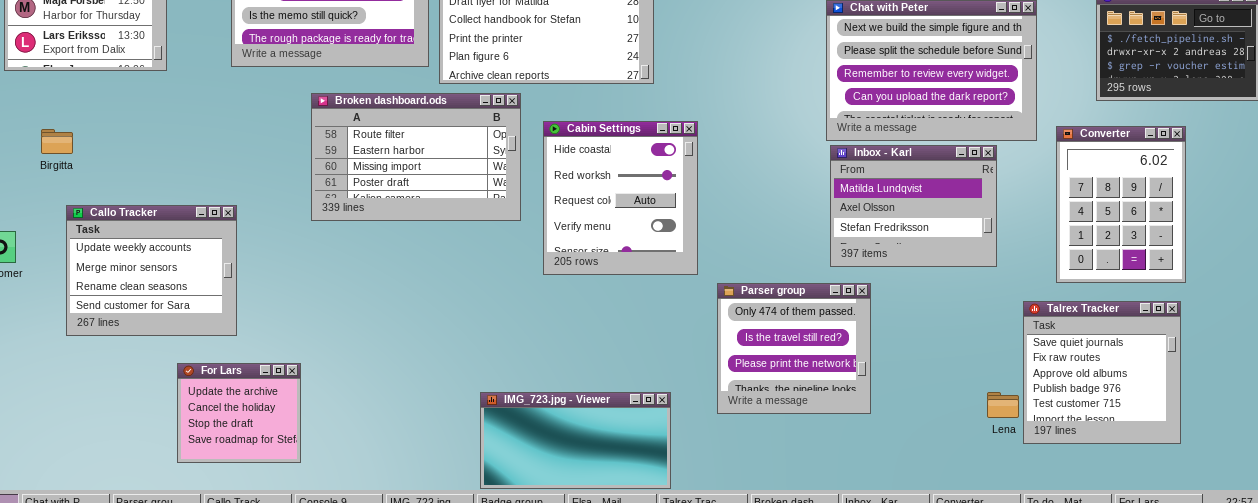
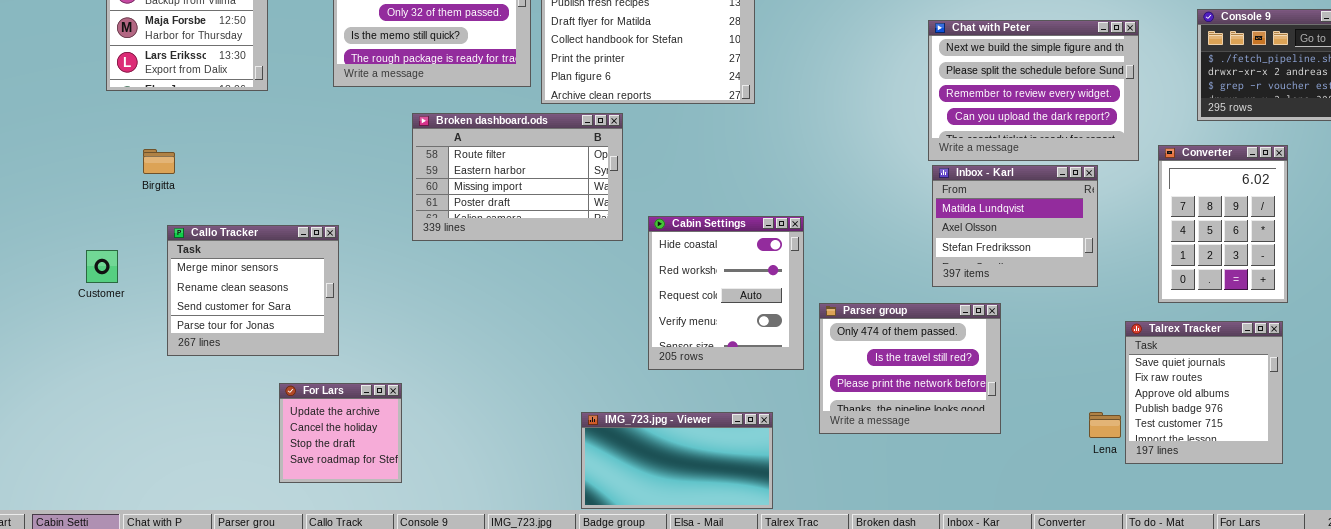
Cabin Settings: [543,121,698,275] -> [648,216,804,370], moved
Callo Tracker: [66,205,237,336] -> [167,225,339,356], scrolled down 1 row
Parser group: [717,283,871,414] -> [819,303,1001,434], resized

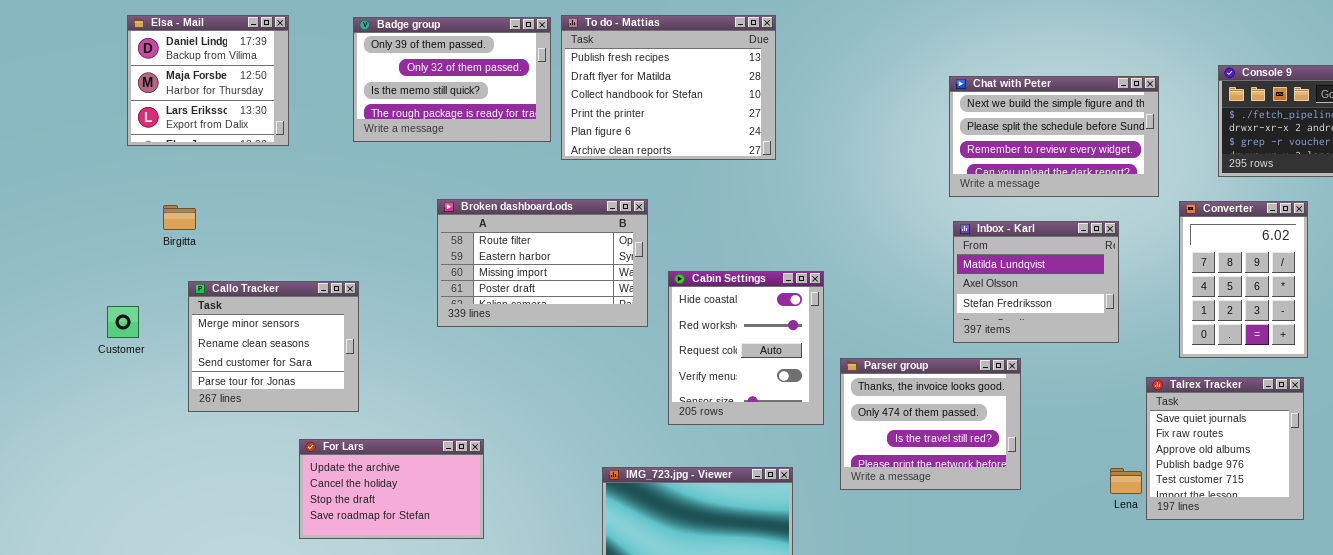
Chat with Peter: [928,20,1139,161] -> [949,76,1159,197], resized
Broken dashboard.ods: [412,113,623,241] -> [437,199,648,327], moved
Parser group: [819,303,1001,434] -> [840,358,1021,490], scrolled up 1 row
For Lars: [279,383,402,483] -> [299,439,484,539], resized

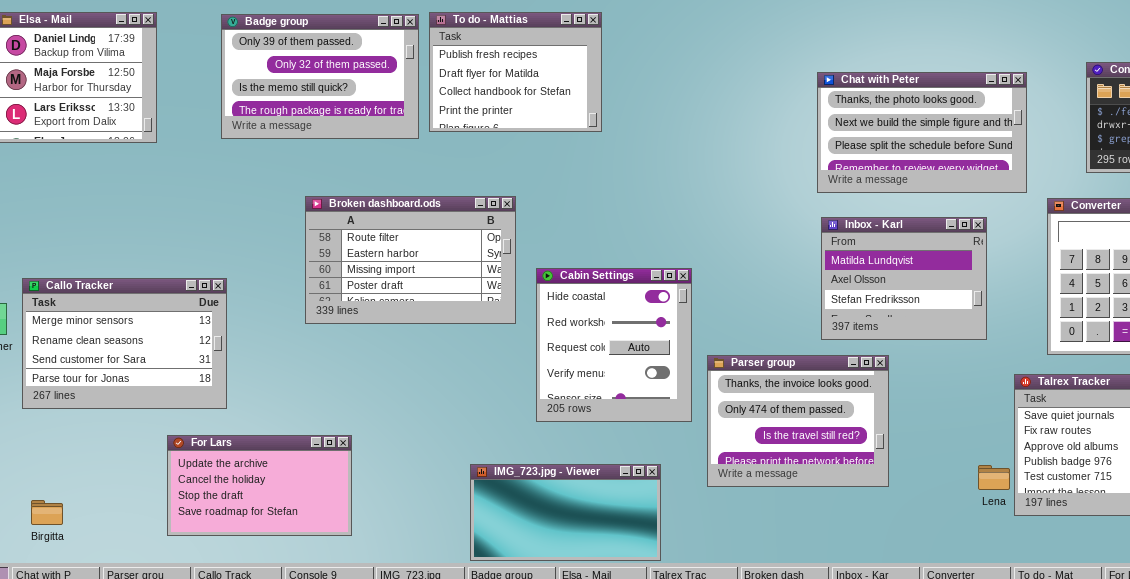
To do - Mattias: [561,15,776,160] -> [429,12,602,132], resized
Chat with Peter: [949,76,1159,197] -> [817,72,1027,193], scrolled up 1 row
Birgitta: [163,205,196,230] -> [31,500,63,525], moved
Callo Tracker: [188,281,359,412] -> [22,278,227,409], resized

